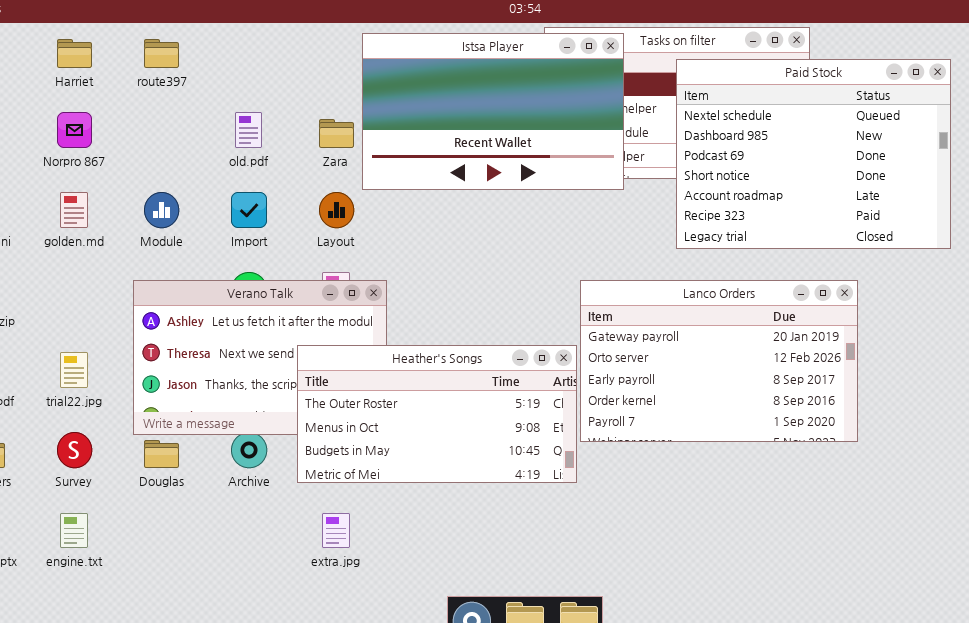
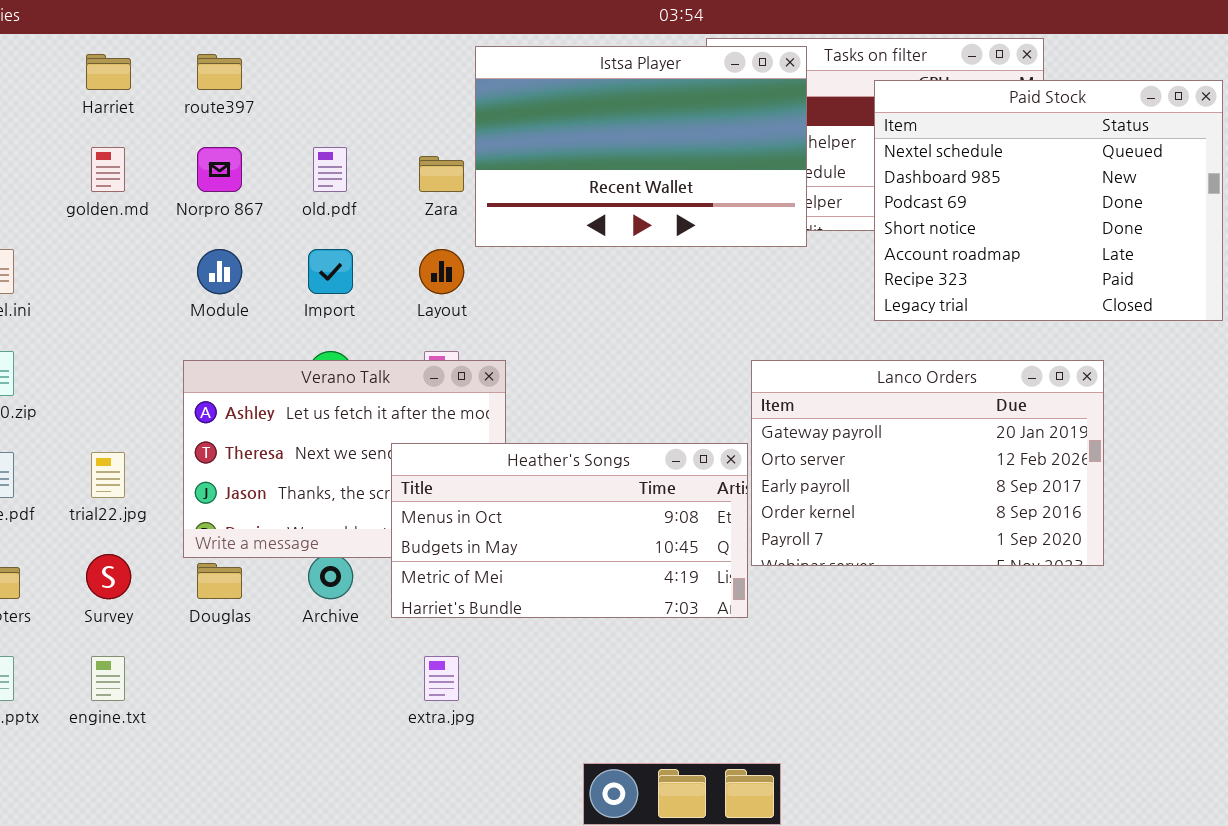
Norpro 867: [57,112,92,148] -> [197,147,242,192], moved
golden.md: [60,192,88,228] -> [91,147,125,192], moved
Heather's Songs: [297,345,577,483] -> [391,443,748,618], scrolled down 1 row

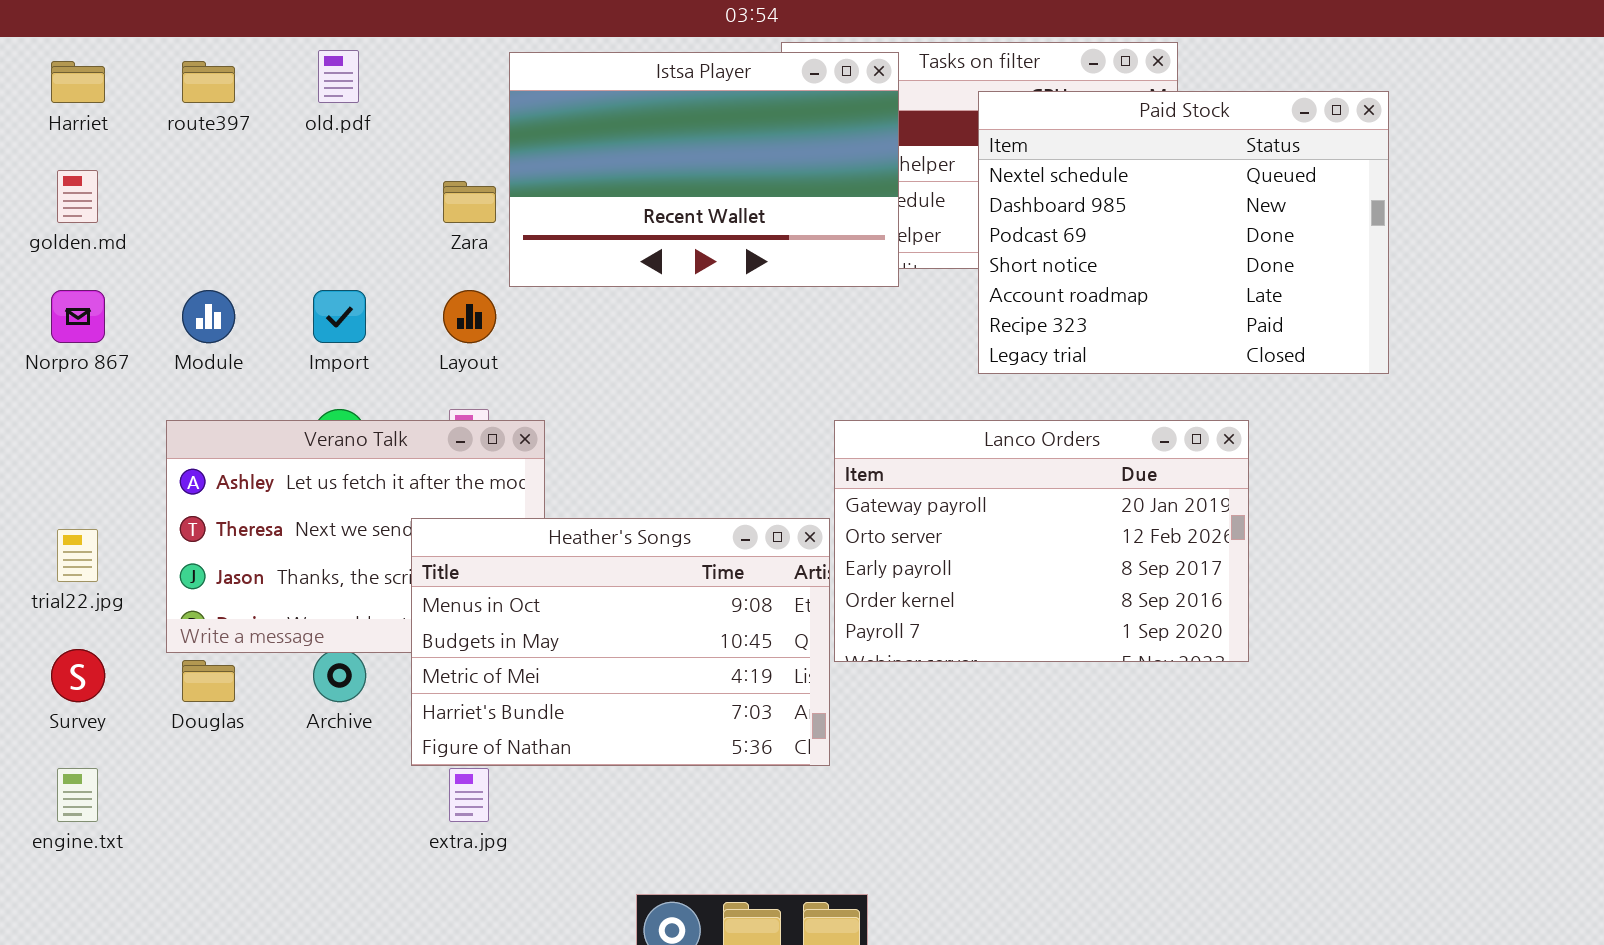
Norpro 867: [197,147,242,192] -> [51,290,105,343], moved
old.pdf: [313,147,347,192] -> [318,50,359,103], moved
Heather's Songs: [391,443,748,618] -> [411,518,830,766], resized

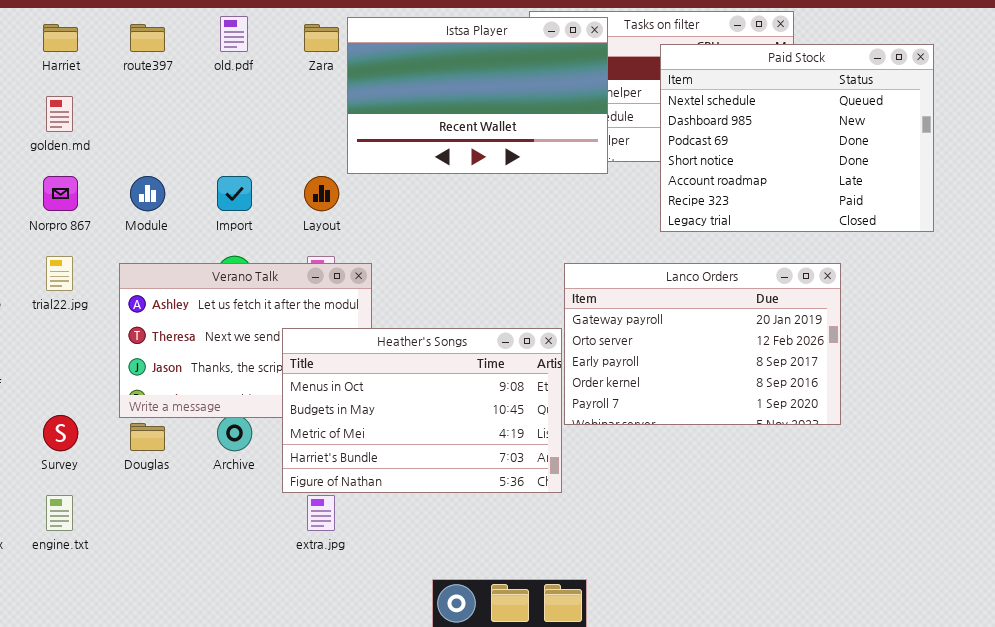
Zara: [443,181,496,223] -> [304,24,339,52], moved
trial22.jpg: [57,529,98,582] -> [46,256,73,291], moved

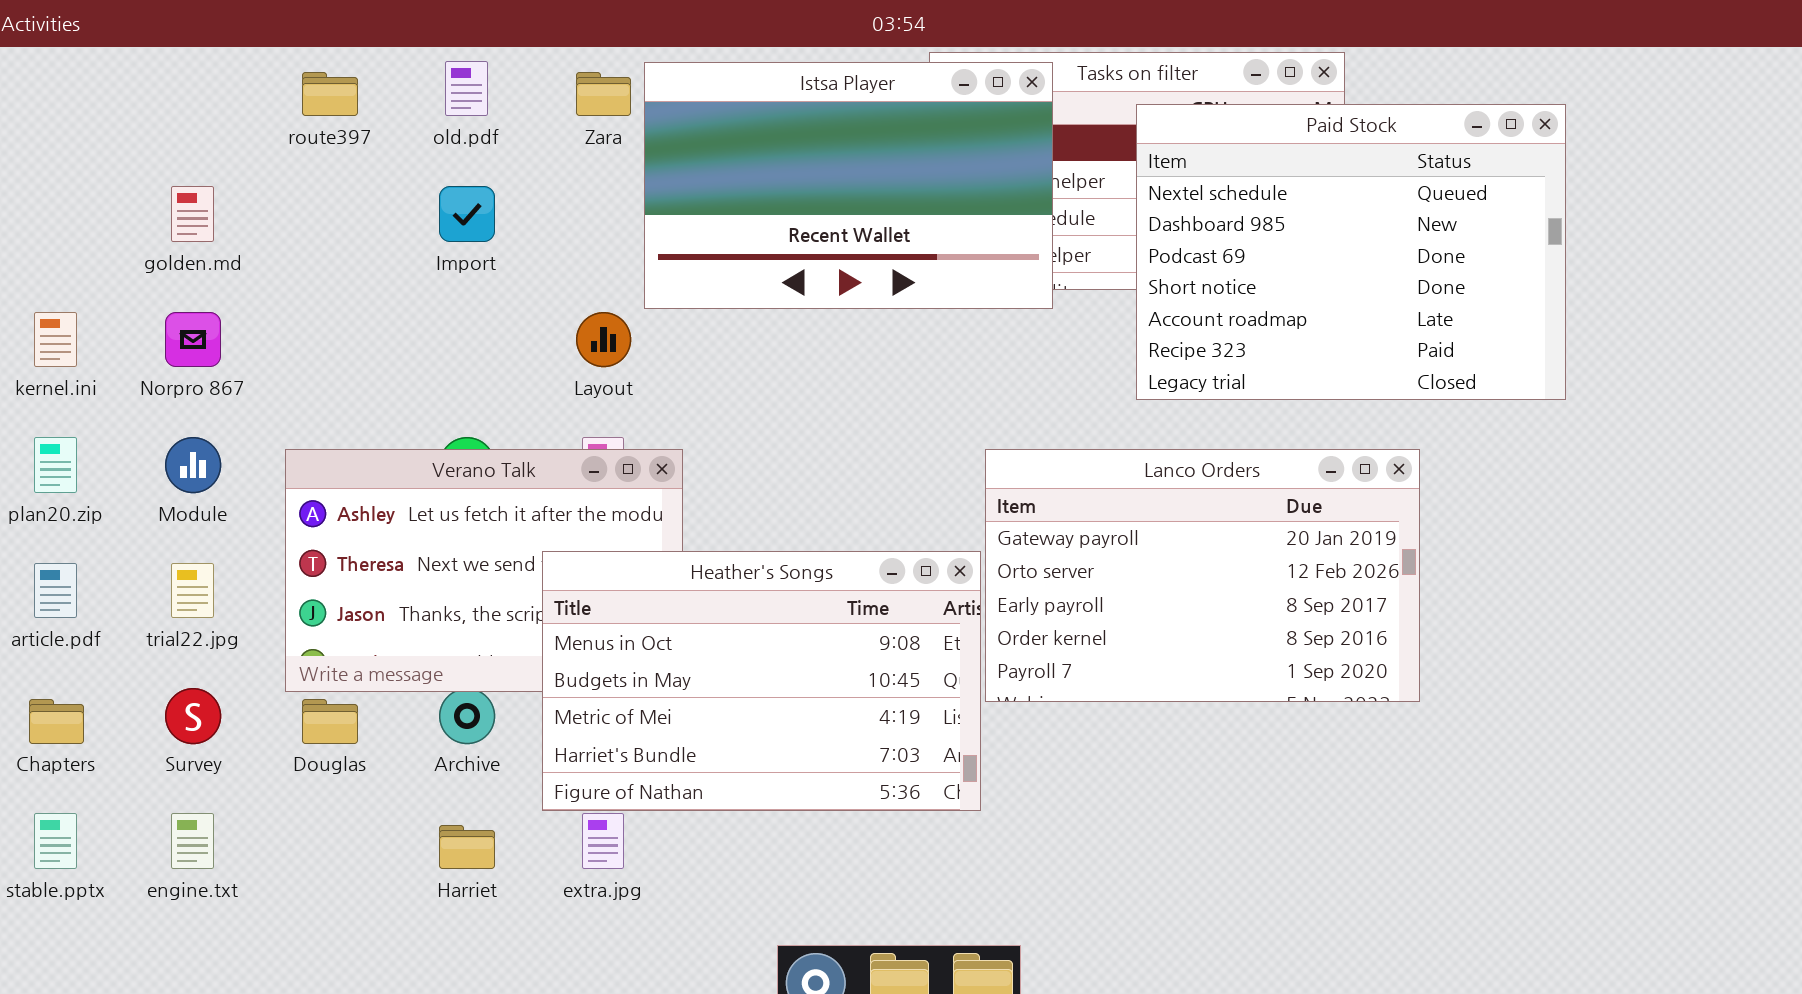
Harriet: [43,24,78,52] -> [439,825,495,869], moved
Module: [130,176,165,211] -> [165,437,221,493], moved
Import: [217,176,252,211] -> [439,186,495,242], moved
trial22.jpg: [46,256,73,291] -> [171,563,214,618], moved

